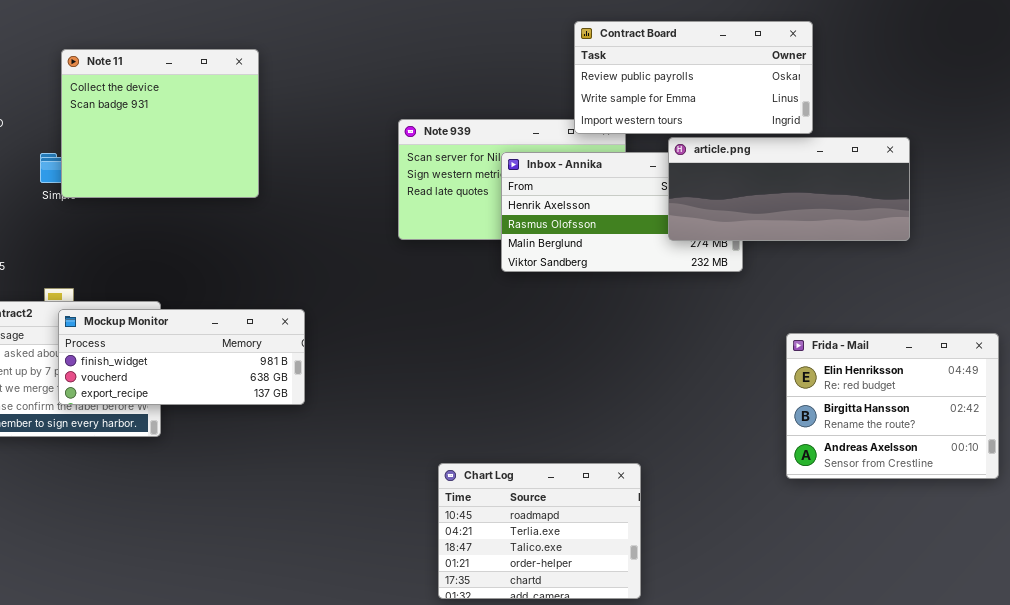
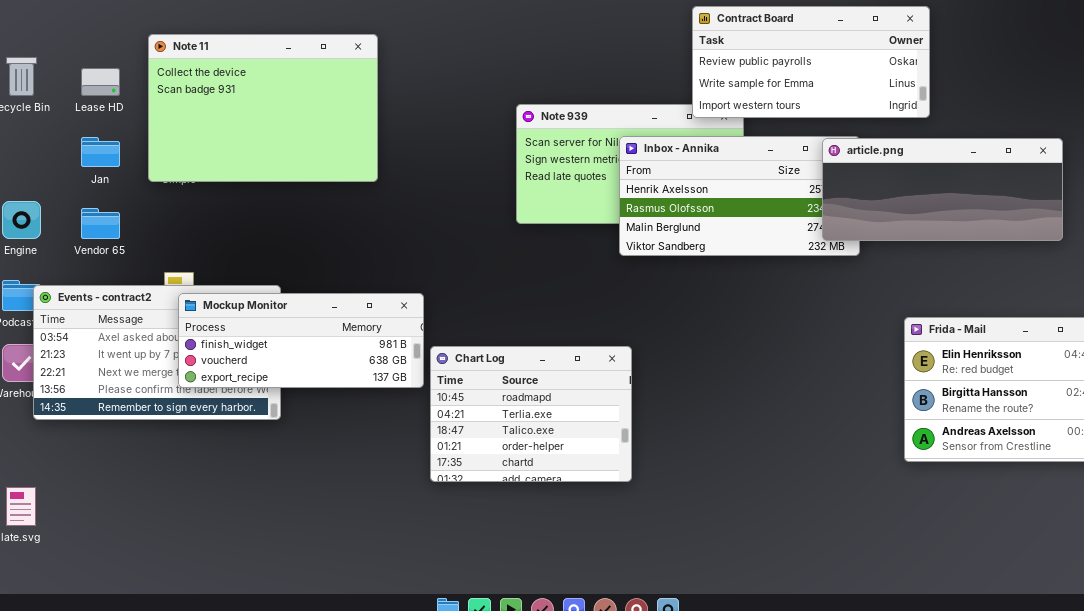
Note 11: [61,49,259,198] -> [148,34,378,182], resized
article.png: [668,137,910,241] -> [822,138,1063,241], moved
Chart Log: [438,463,641,599] -> [430,346,632,482], moved

